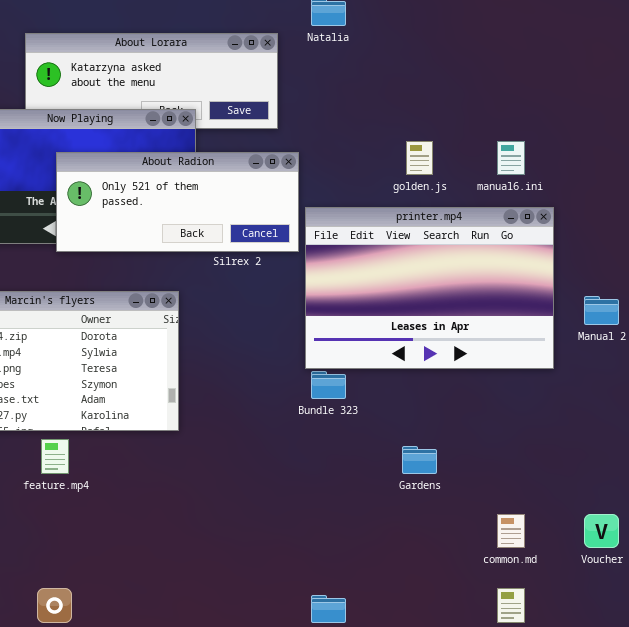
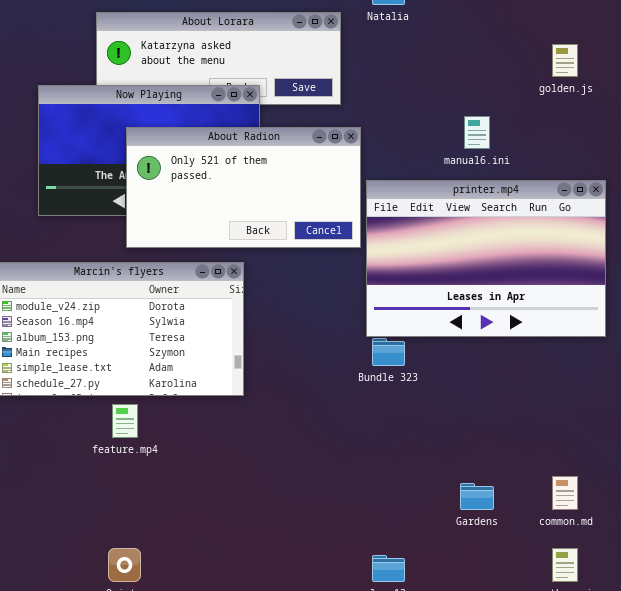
golden.js: [406,141,433,175] -> [552,44,578,77], moved
manual6.ini: [497,141,525,175] -> [464,116,490,149], moved
About Radion: [56,152,299,252] -> [126,127,361,248], resized
Gardens: [402,446,437,474] -> [460,483,494,510], moved

